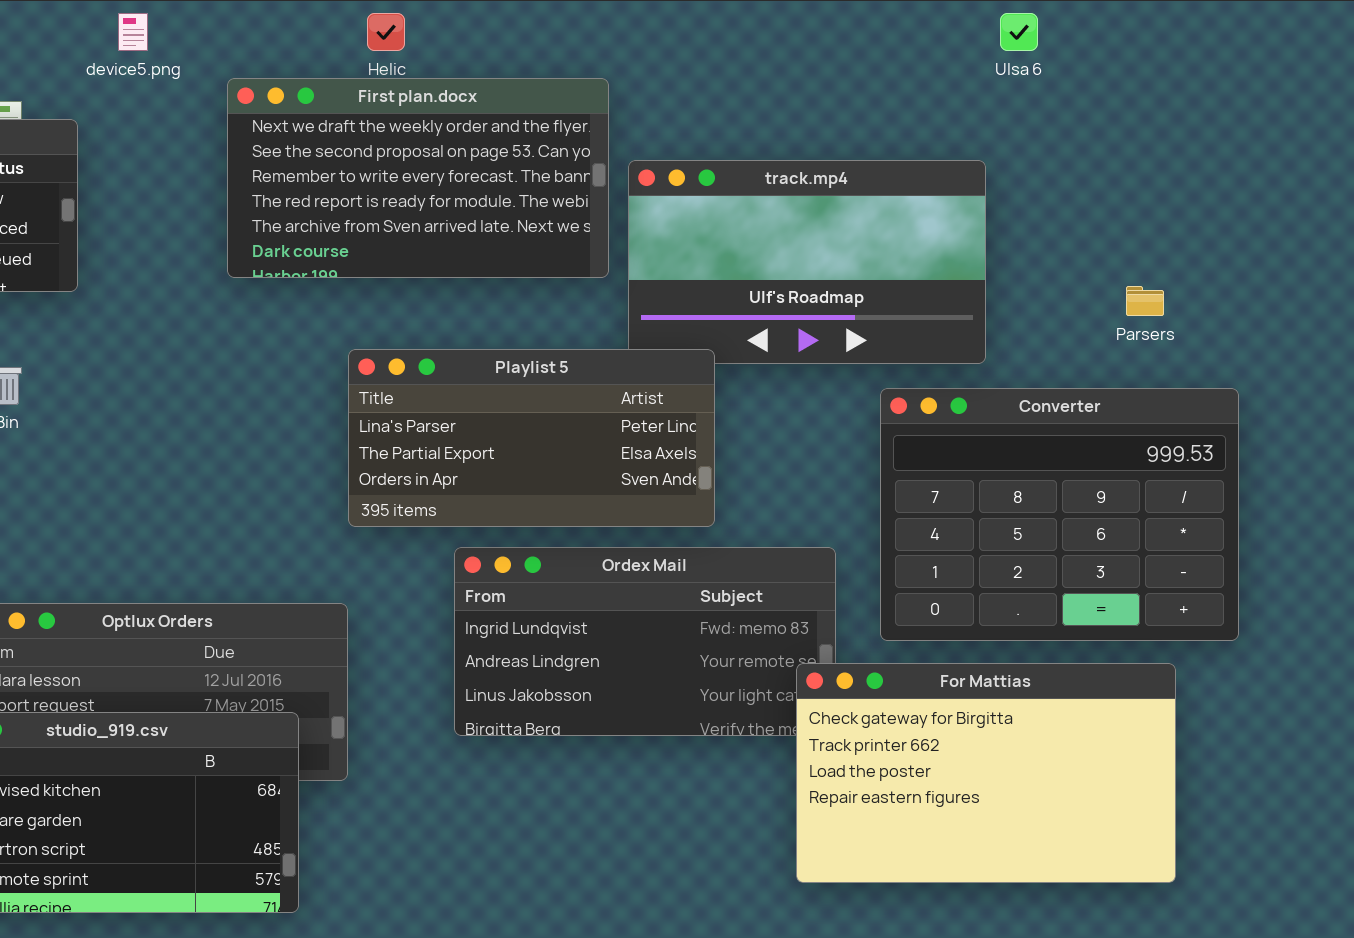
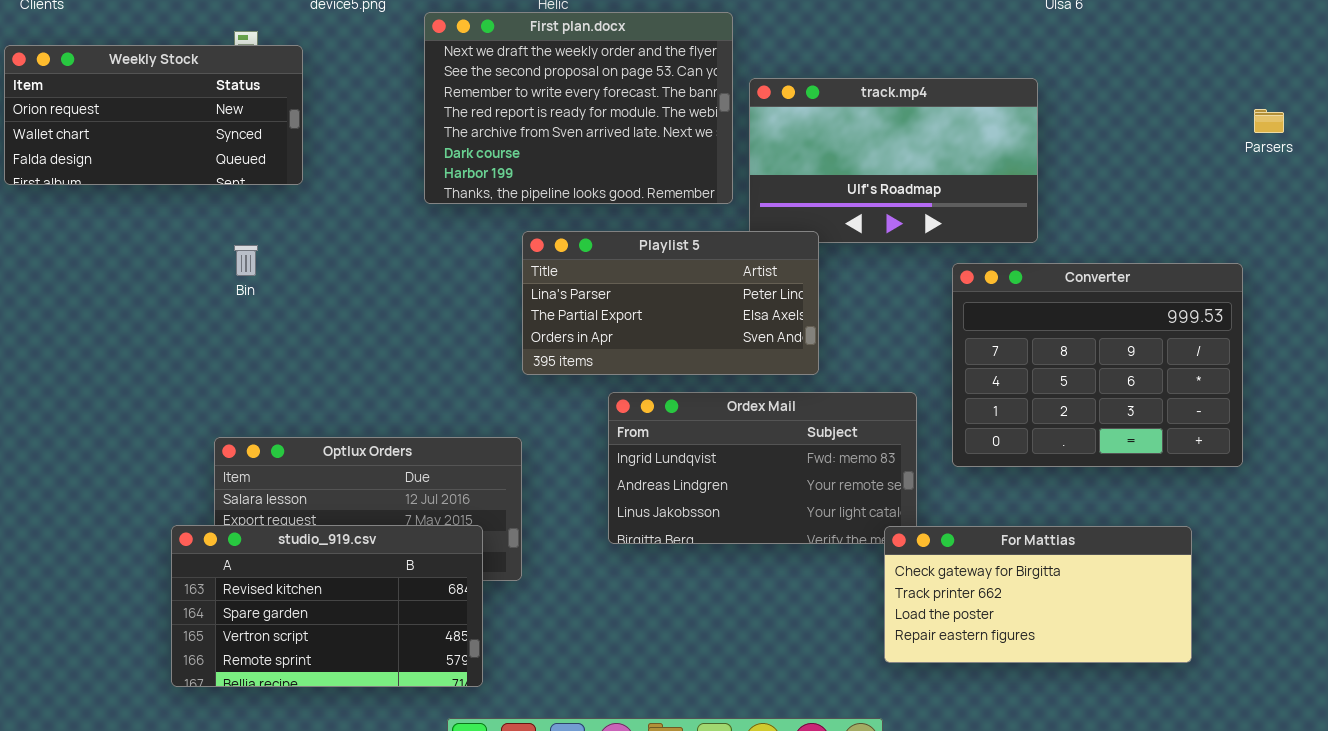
First plan.docx: [227,78,609,278] -> [424,12,733,204], resized
Parsers: [1126,286,1164,316] -> [1254,109,1284,133], moved
For Mattias: [796,663,1176,883] -> [884,526,1192,663], resized

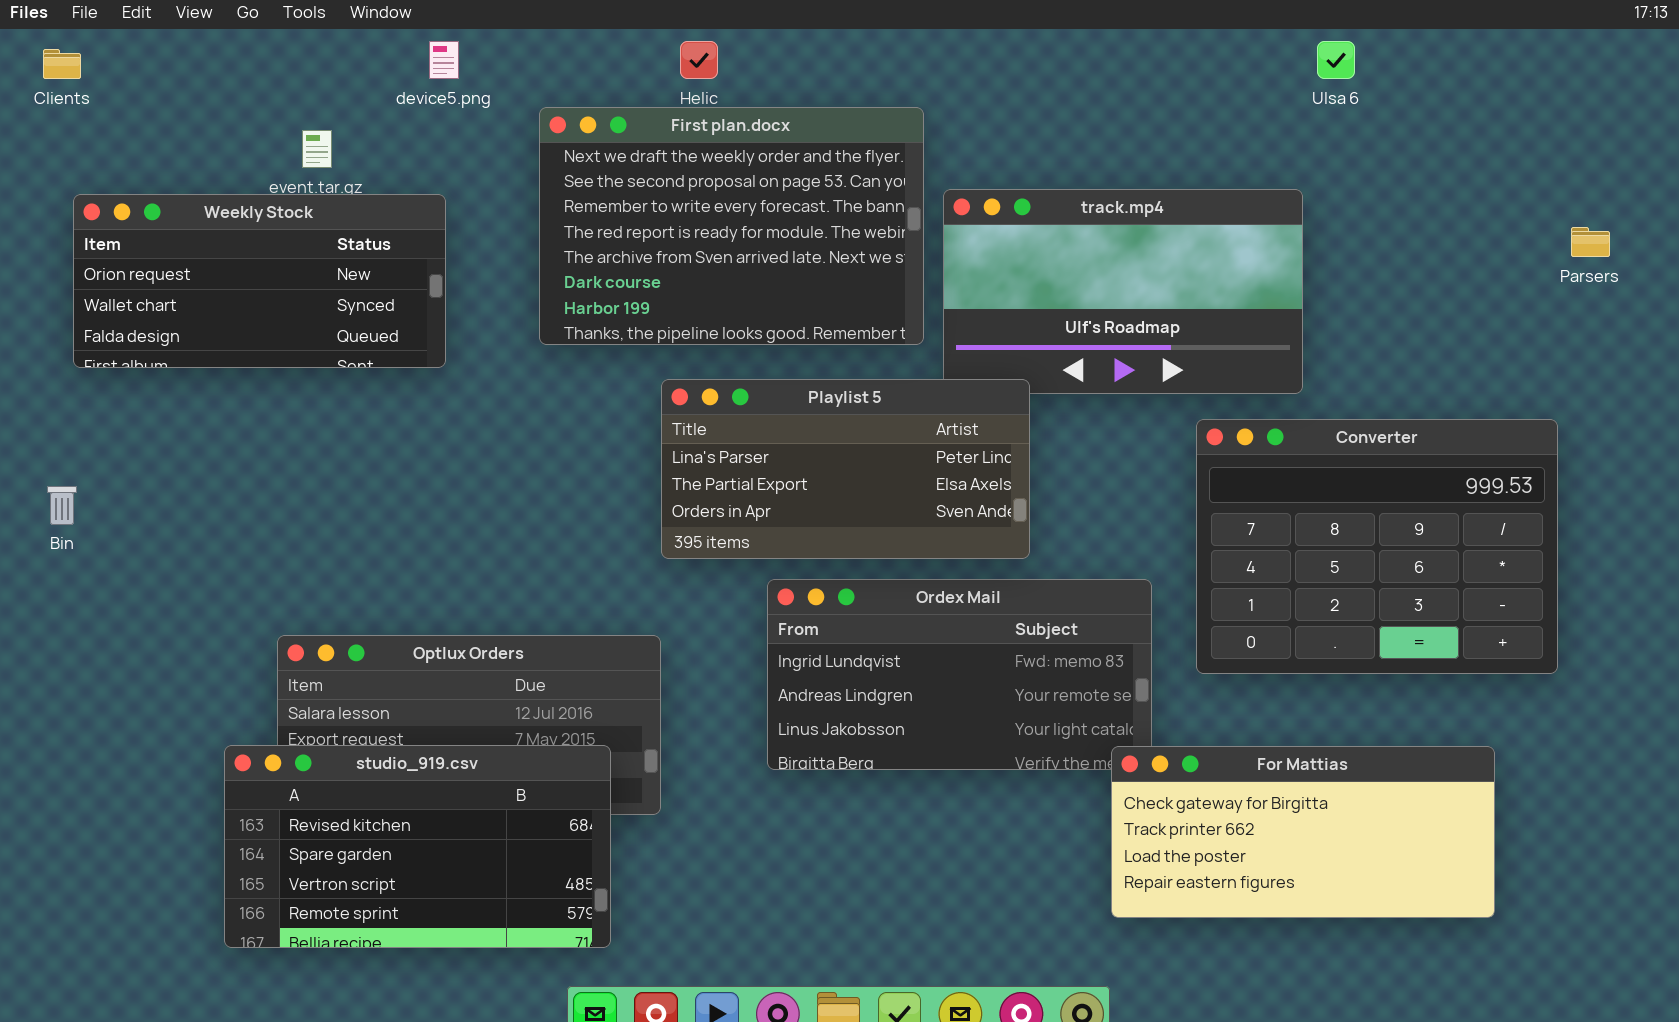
Weekly Stock: [4,45,303,185] -> [73,194,446,368], moved
Bin: [234,245,258,276] -> [47,486,77,525], moved

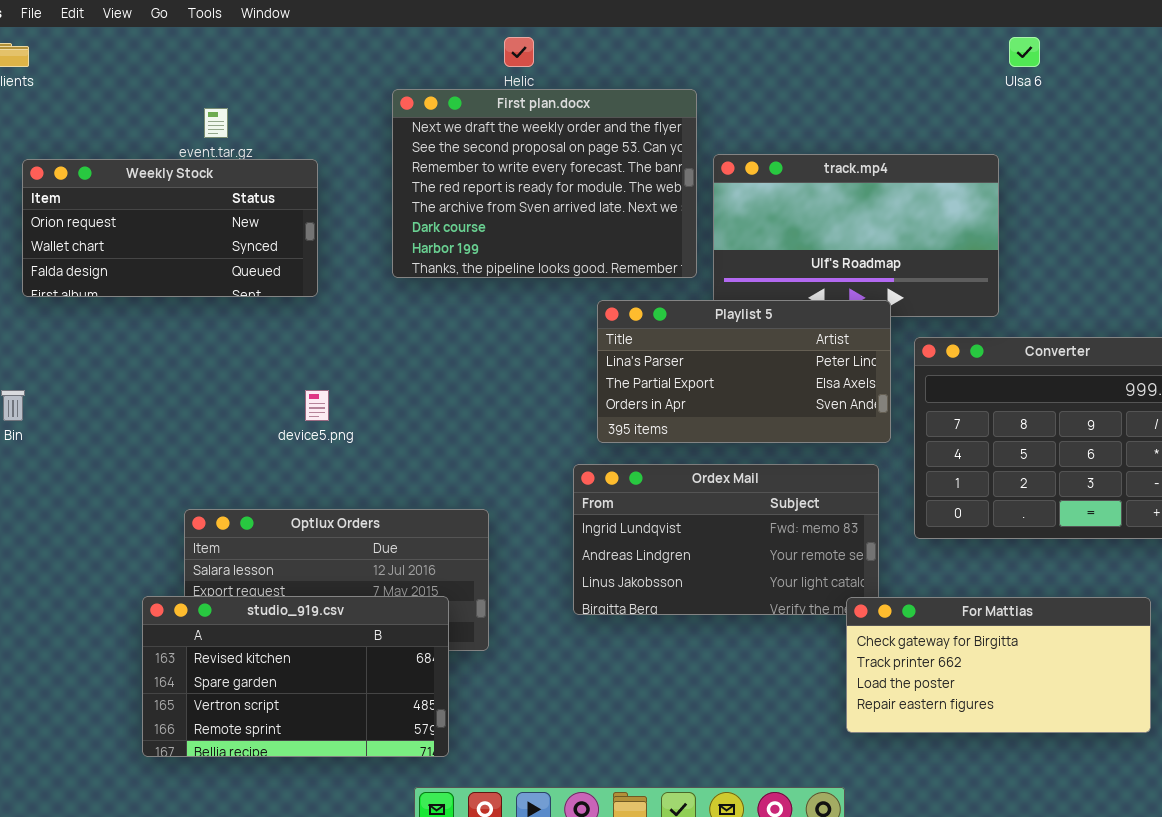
device5.png: [429,41,459,79] -> [305,390,329,421], moved
Playlist 5: [661,379,1030,559] -> [597,300,891,443], moved

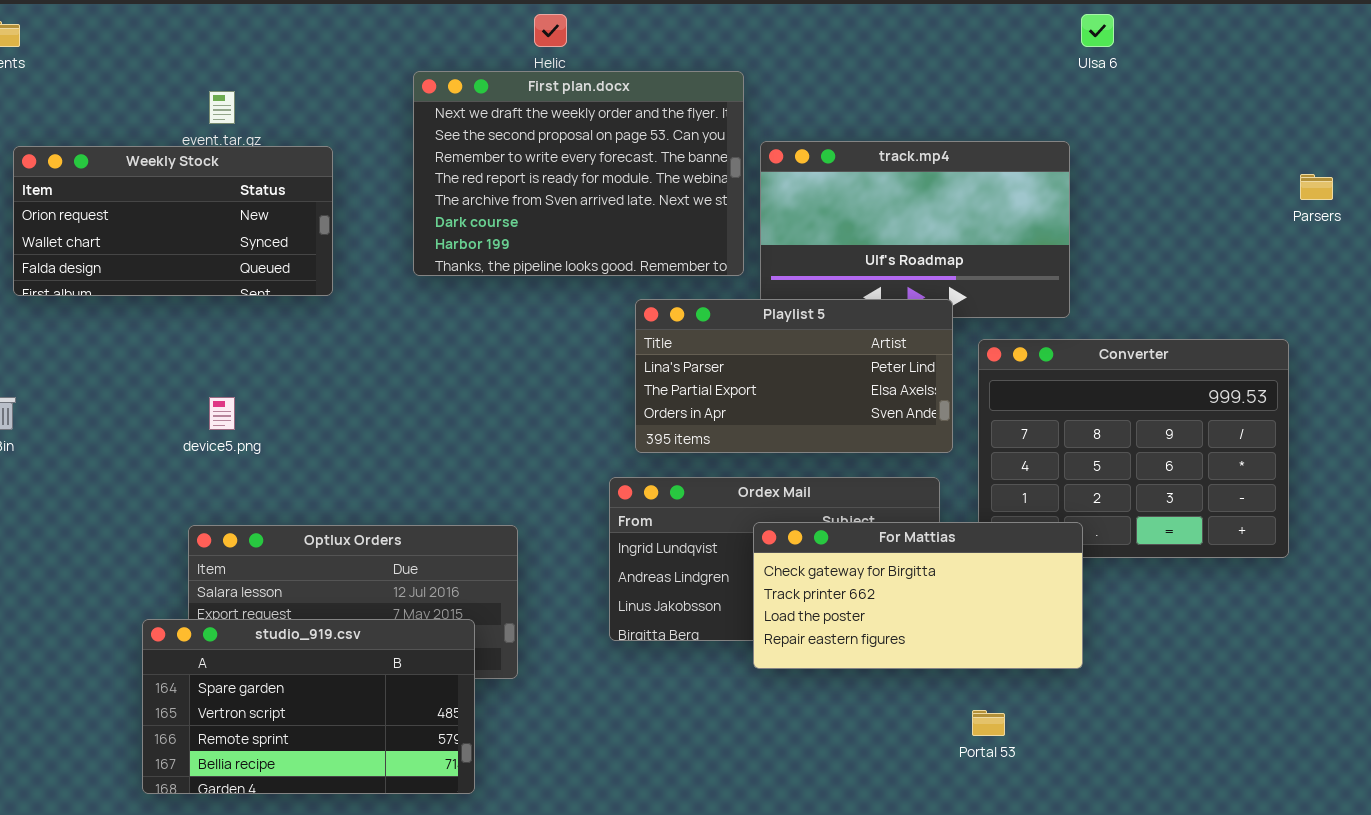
device5.png: [305,390,329,421] -> [209,397,235,430], moved
studio_919.csv: [142,596,449,757] -> [142,619,475,794], scrolled down 1 row
For Mattias: [846,597,1151,733] -> [753,522,1083,669], moved

